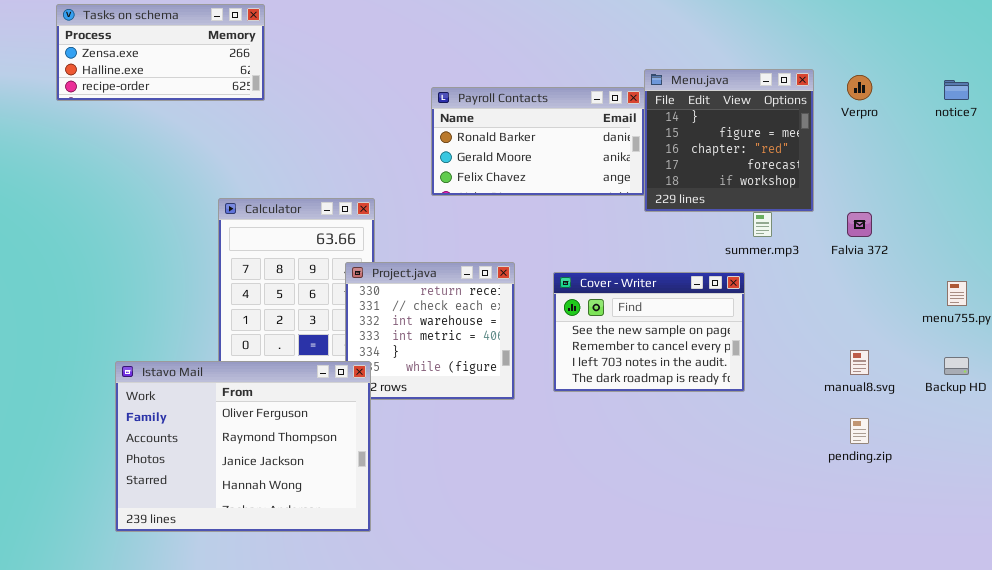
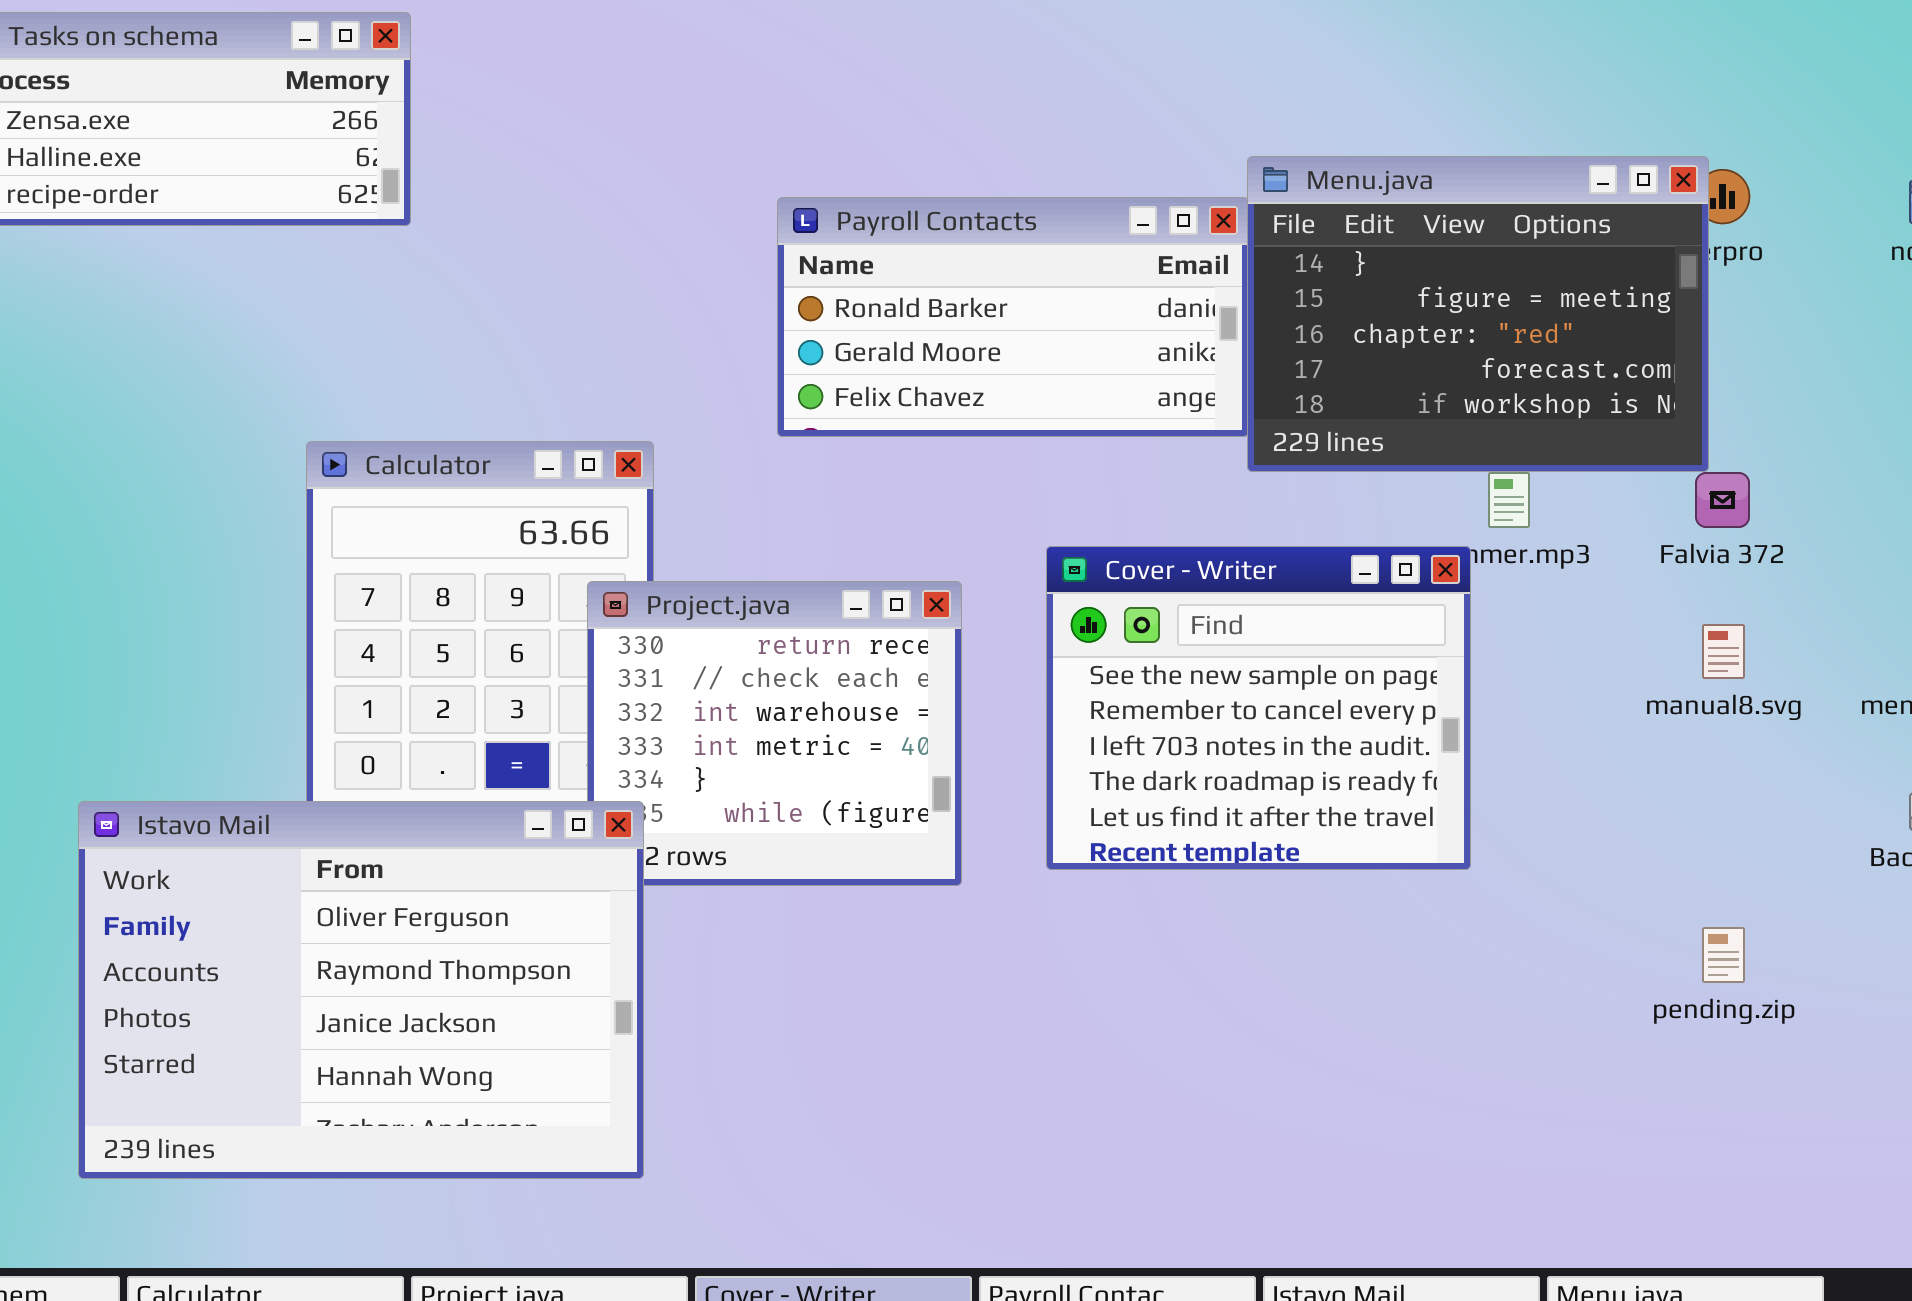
Menu.java: [644,69,814,212] -> [1247,156,1709,472], resized
Cover - Writer: [553,272,745,392] -> [1046,546,1471,870], resized
manual8.svg: [850,350,869,375] -> [1702,624,1745,679], moved

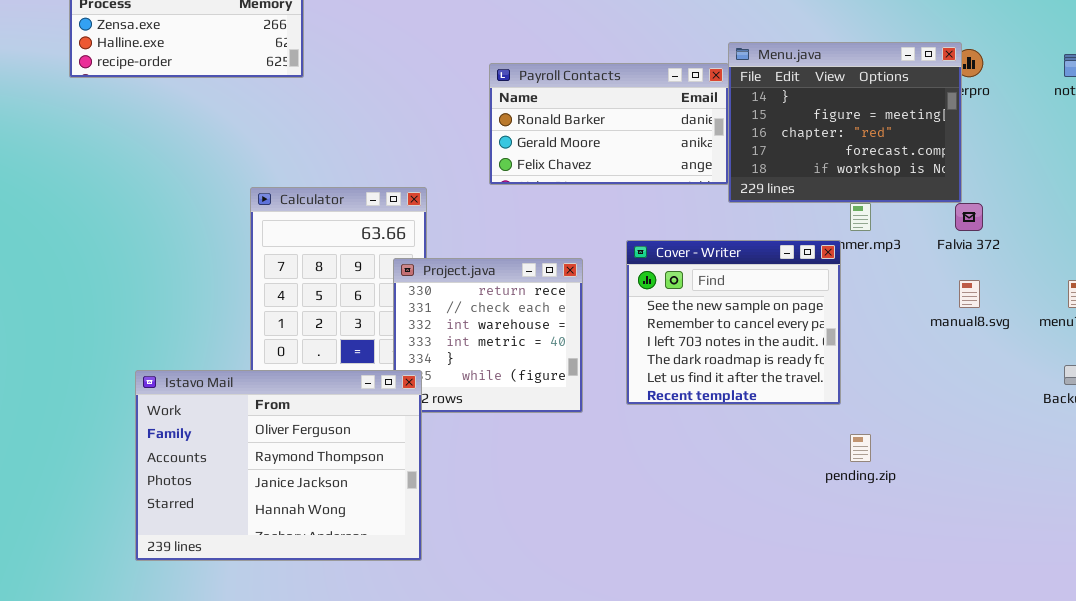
pending.zip: [1702,927,1745,983] -> [850,434,871,462], moved

